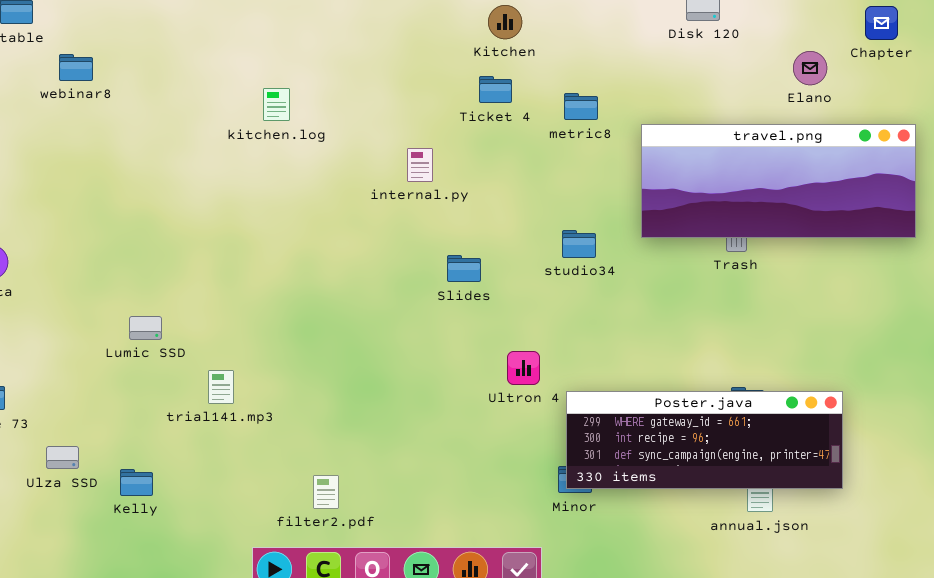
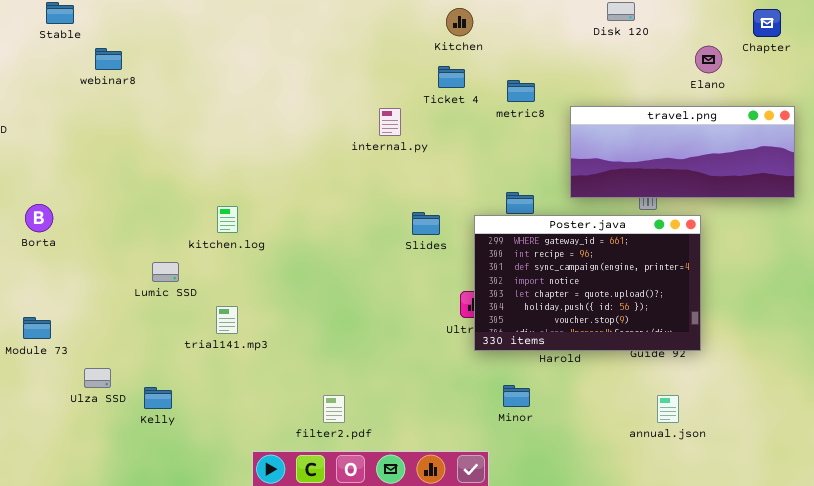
kitchen.log: [263,88,290,121] -> [217,206,238,233], moved
internal.py: [407,148,433,182] -> [379,108,401,136], moved
Poster.java: [566,391,843,489] -> [474,215,701,351], moved, resized
filter2.pdf: [313,475,339,509] -> [323,395,345,423], moved

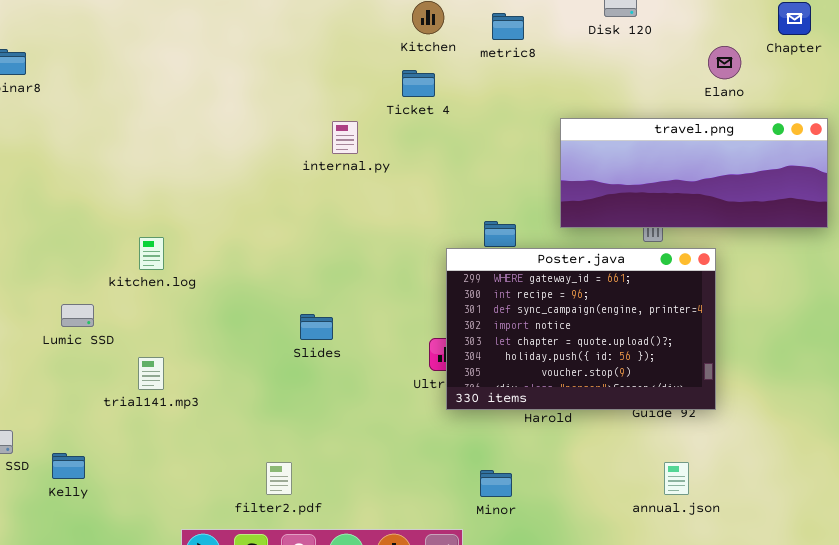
metric8: [507,80,535,102] -> [492,13,524,40], moved
Slides: [412,212,440,235] -> [300,314,333,340], moved
Minor: [503,385,530,407] -> [480,470,512,497], moved

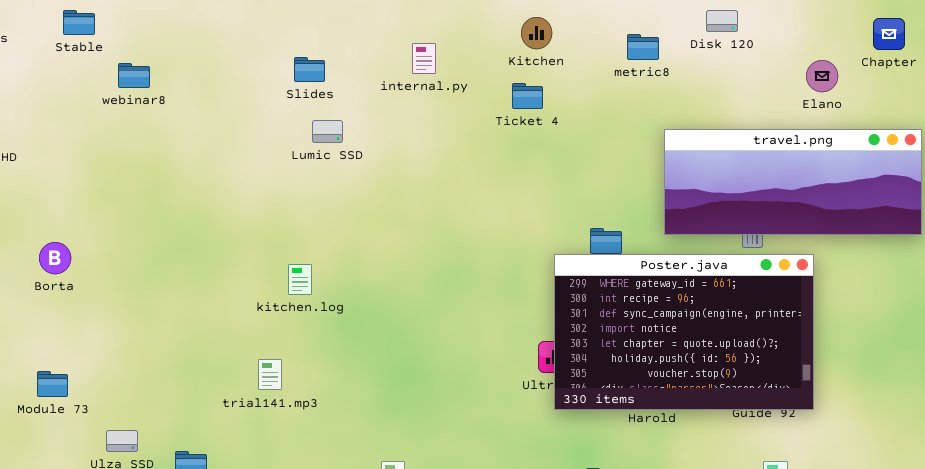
metric8: [492,13,524,40] -> [627,34,659,60], moved
internal.py: [332,121,358,154] -> [412,43,436,74], moved
kitchen.log: [139,237,164,270] -> [288,264,312,295], moved
Lumic SSD: [61,304,94,327] -> [312,120,343,143], moved
Slides: [300,314,333,340] -> [294,57,325,82], moved

